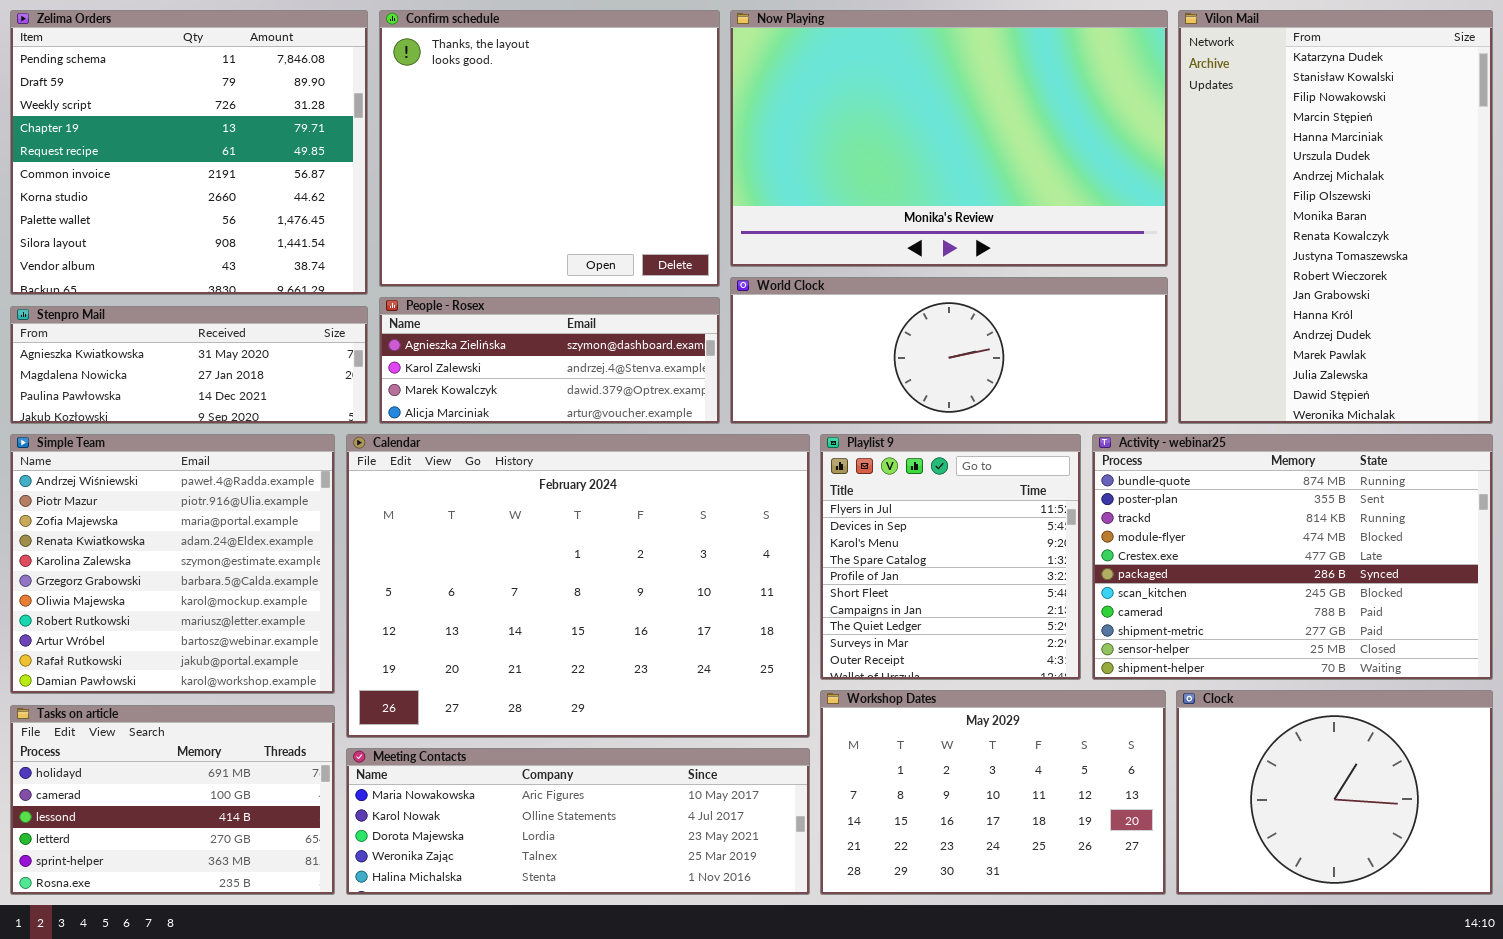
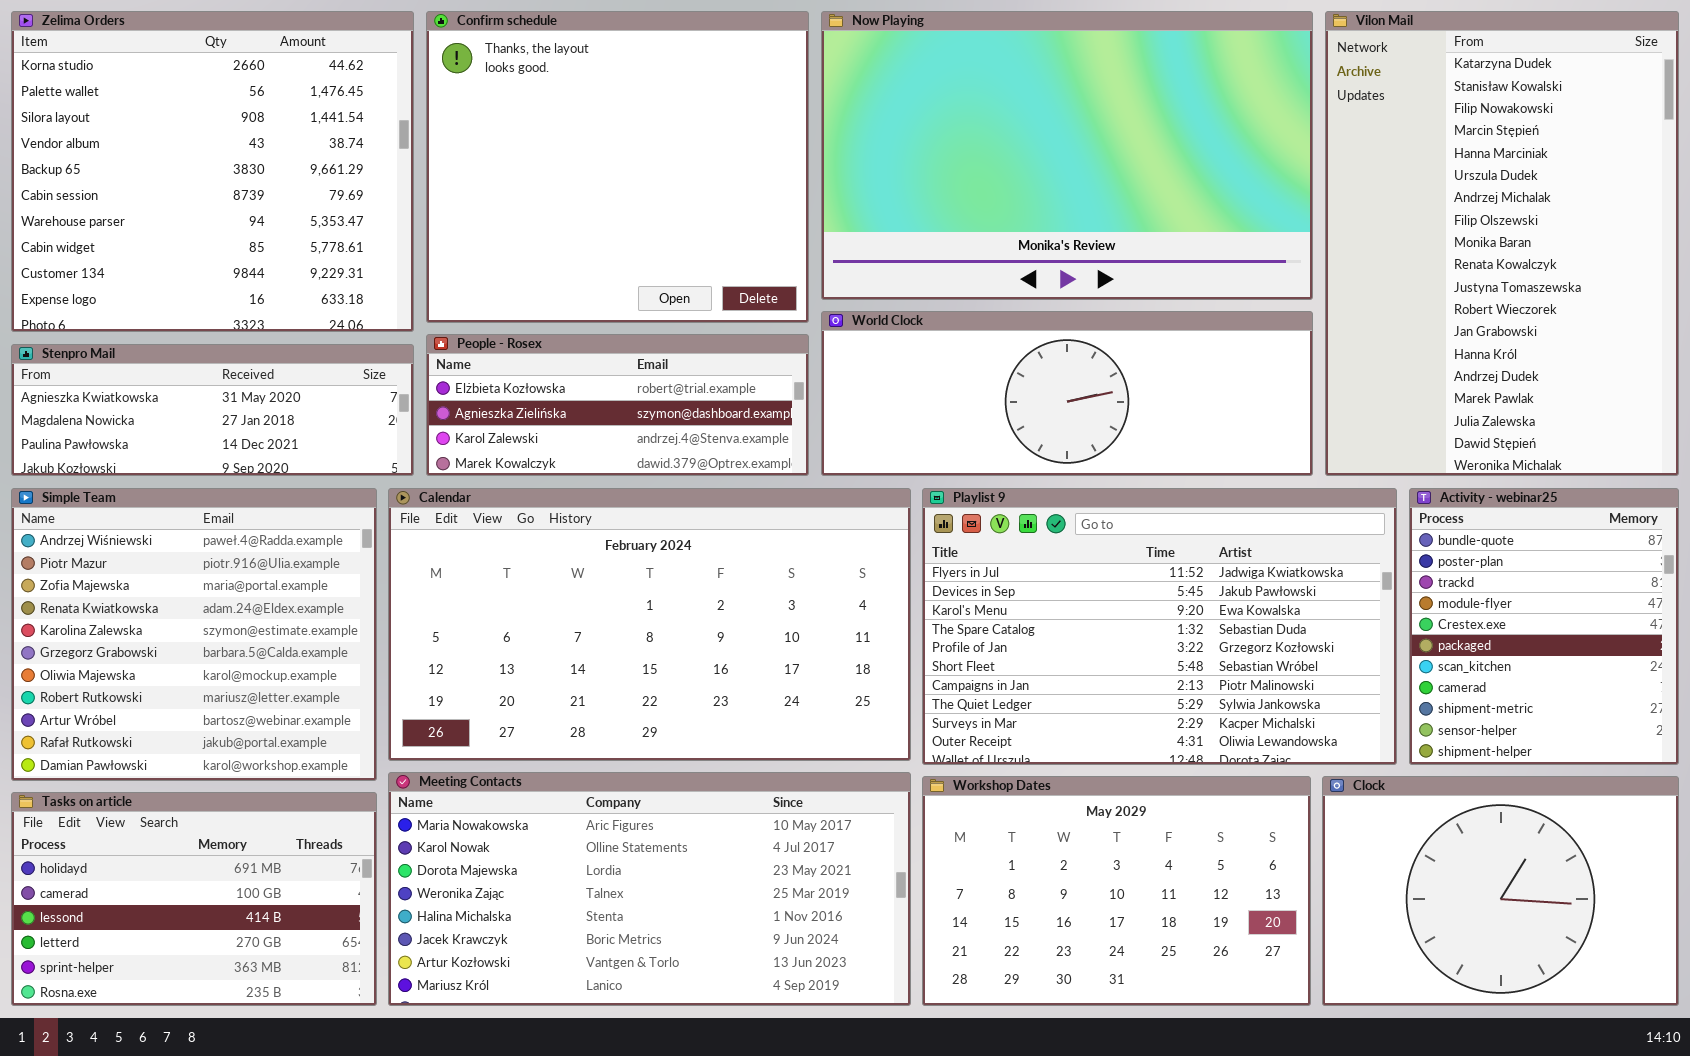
Zelima Orders: [10,10,368,295] -> [11,11,414,332], scrolled down 6 rows
People - Rosex: [379,297,720,424] -> [426,334,809,476], scrolled up 1 row
Calendar: [346,434,810,738] -> [388,488,911,761], resized
Playlist 9: [820,434,1081,680] -> [922,488,1397,765], resized
Activity - webinar25: [1092,434,1493,680] -> [1409,488,1679,765], resized
Meeting Contacts: [346,748,810,895] -> [388,772,911,1006], resized

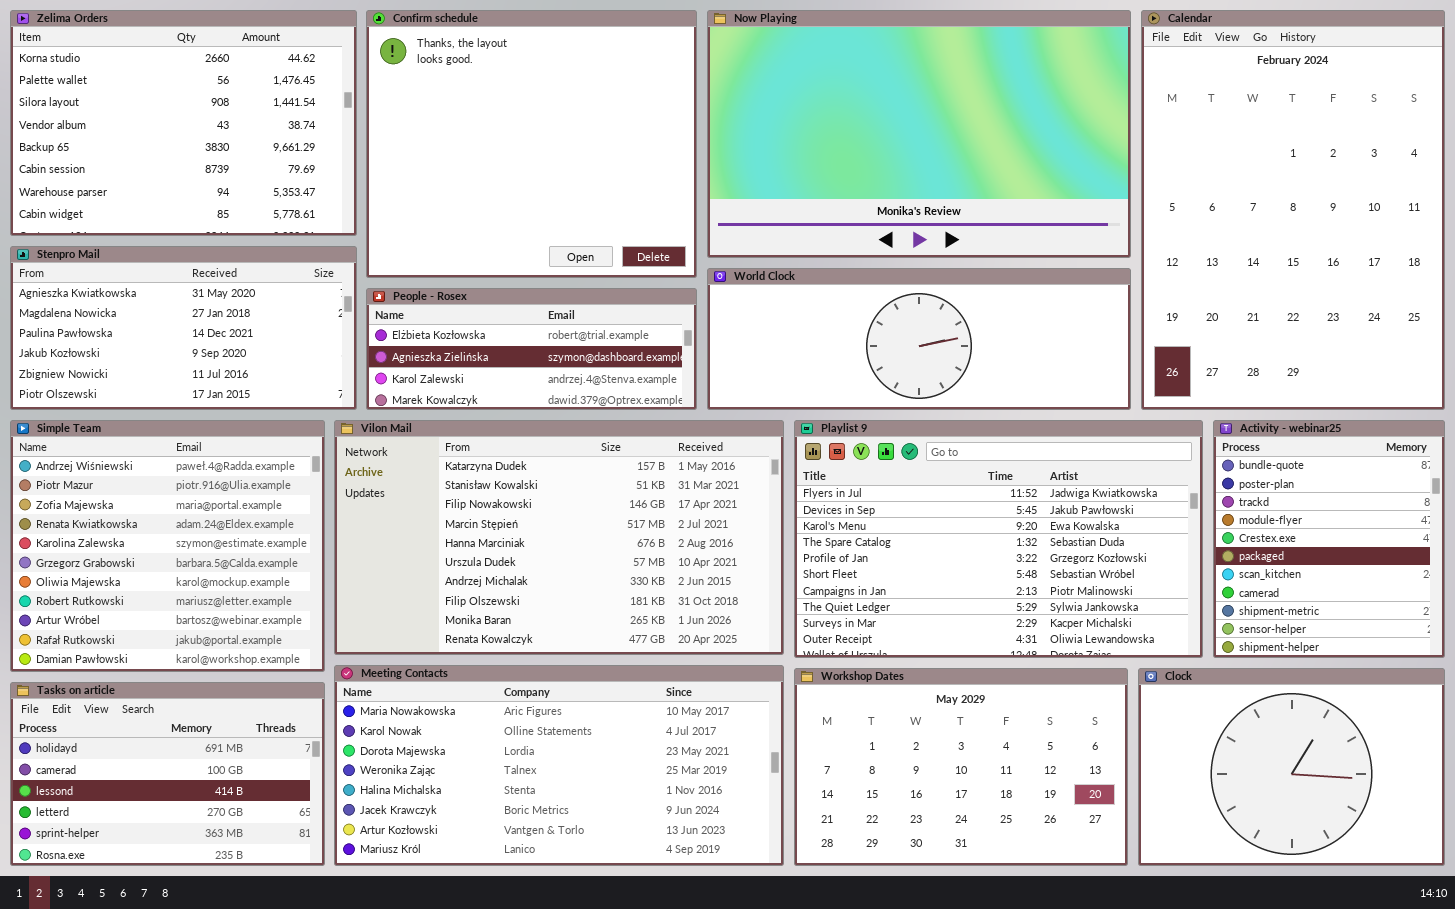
Zelima Orders: [11,11,414,332] -> [10,10,357,236], resized
Vilon Mail: [1325,11,1679,476] -> [334,420,784,655], moved, resized
Stenpro Mail: [11,344,414,476] -> [10,246,357,410], resized
Calendar: [388,488,911,761] -> [1141,10,1445,410], moved, resized

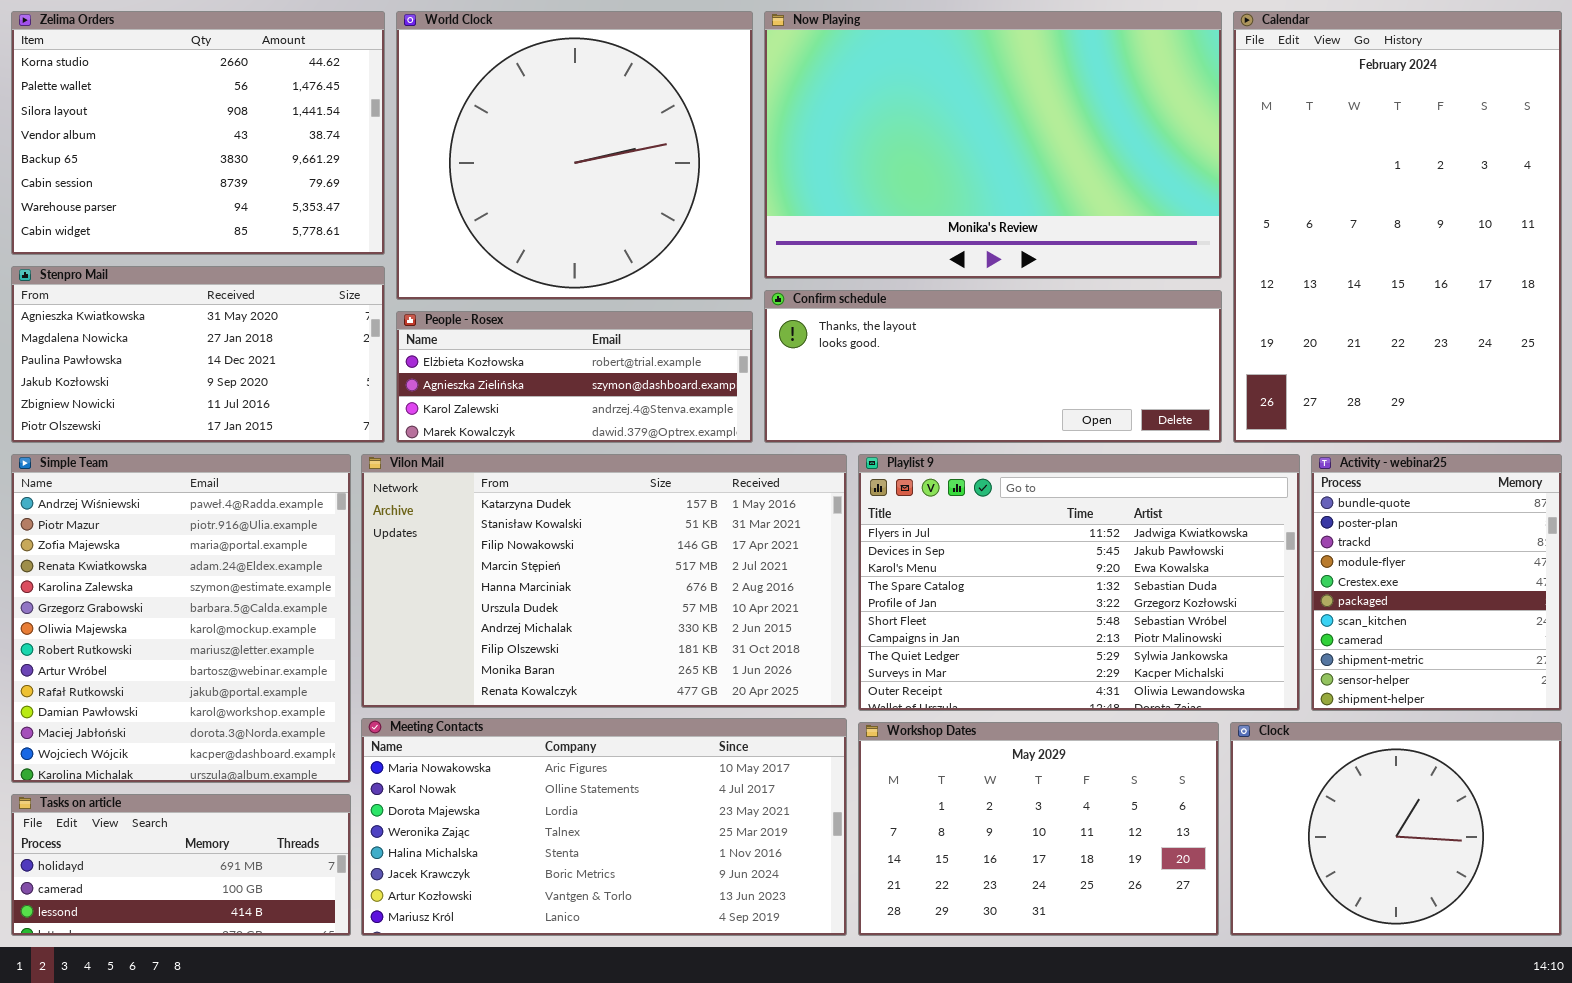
Confirm schedule: [366,10,697,278] -> [764,290,1222,443], moved, resized
World Clock: [707,268,1131,410] -> [396,11,753,300], moved, resized
Simple Team: [10,420,325,672] -> [11,454,351,783], resized
Tasks on article: [10,682,325,866] -> [11,794,351,936], resized

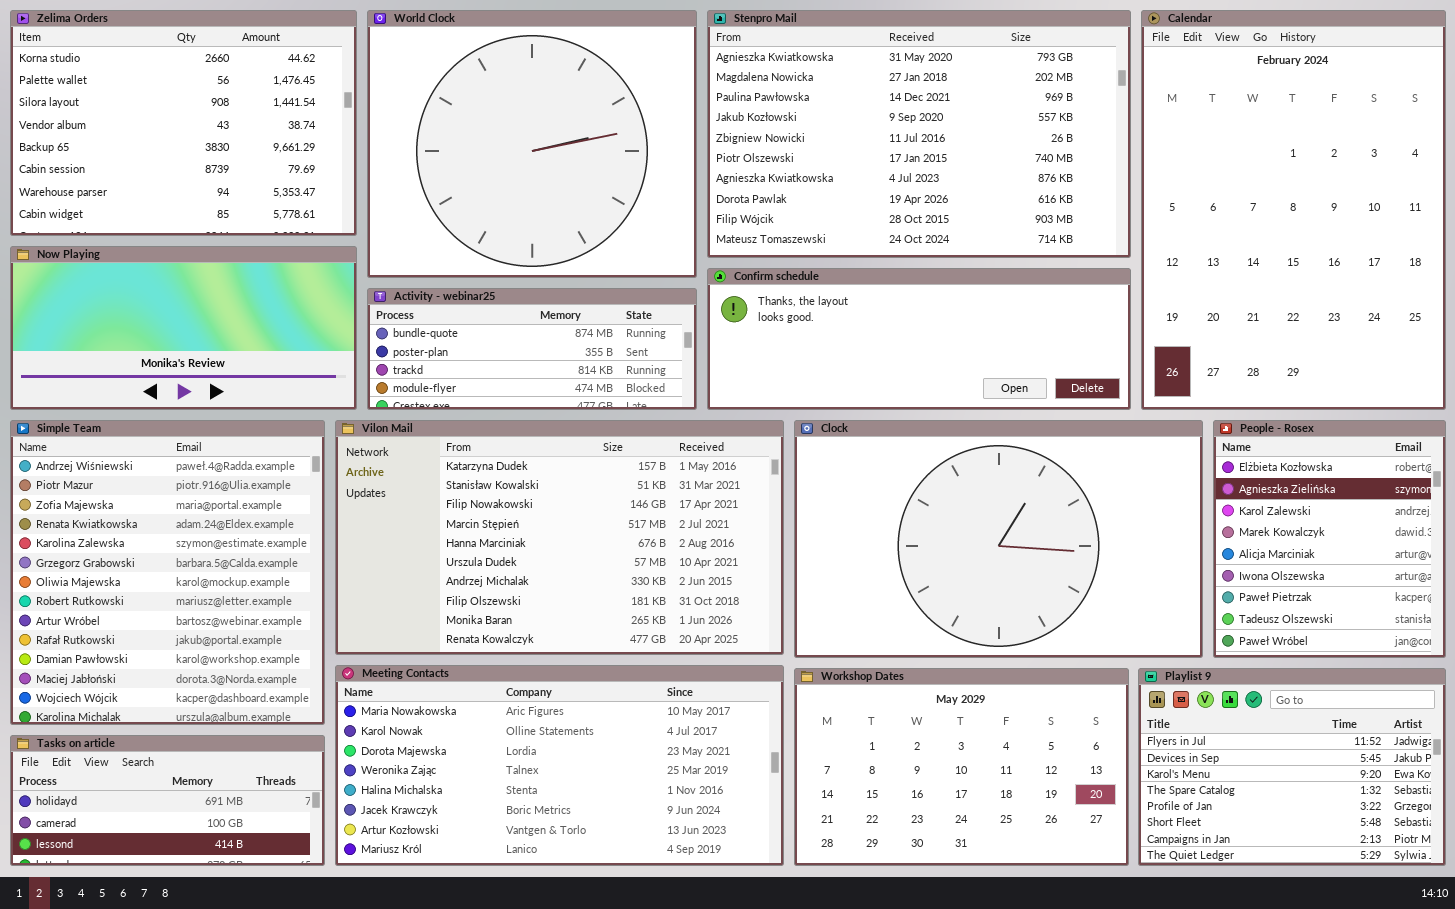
Now Playing: [764,11,1222,279] -> [10,246,357,410], moved, resized
Stenpro Mail: [11,266,385,443] -> [707,10,1131,258], moved, resized
People - Rosex: [396,311,753,443] -> [1213,420,1446,658], moved, resized
Playlist 9: [858,454,1300,711] -> [1138,668,1446,866], moved, resized
Activity - webinar25: [1311,454,1562,711] -> [367,288,697,410], moved, resized
Clock: [1230,722,1562,936] -> [794,420,1203,658], moved, resized

